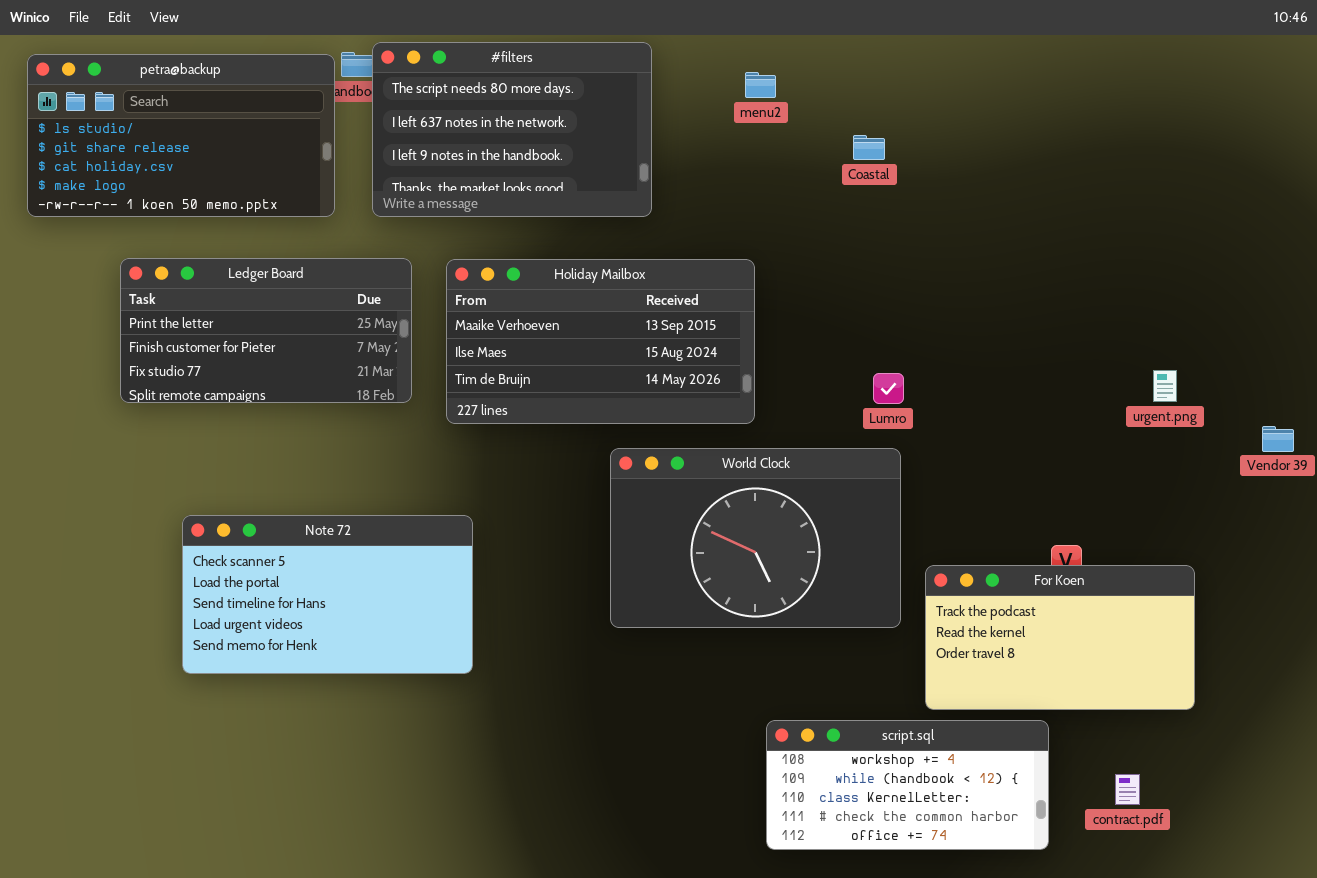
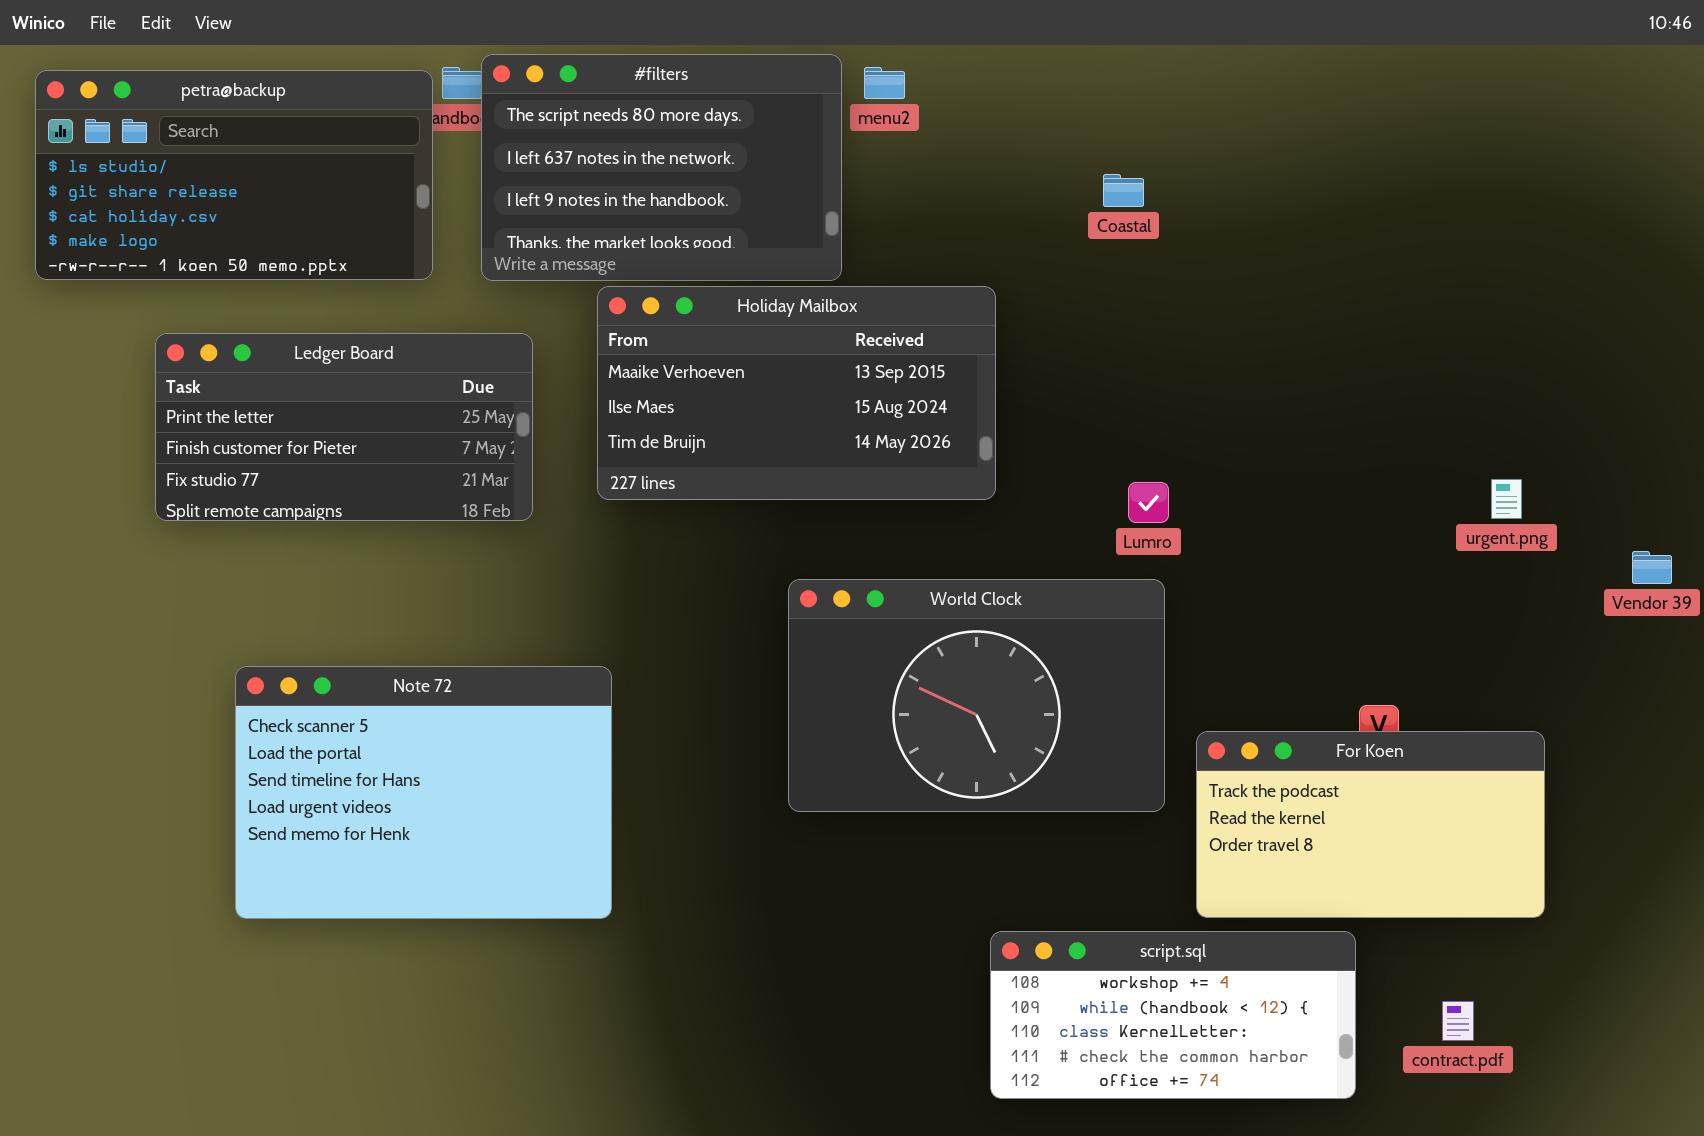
menu2: [745,72,776,98] -> [864,67,905,99], moved
Holiday Mailbox: [446,259,755,424] -> [597,286,996,500], moved
Note 72: [182,515,473,674] -> [235,666,612,919], resized

